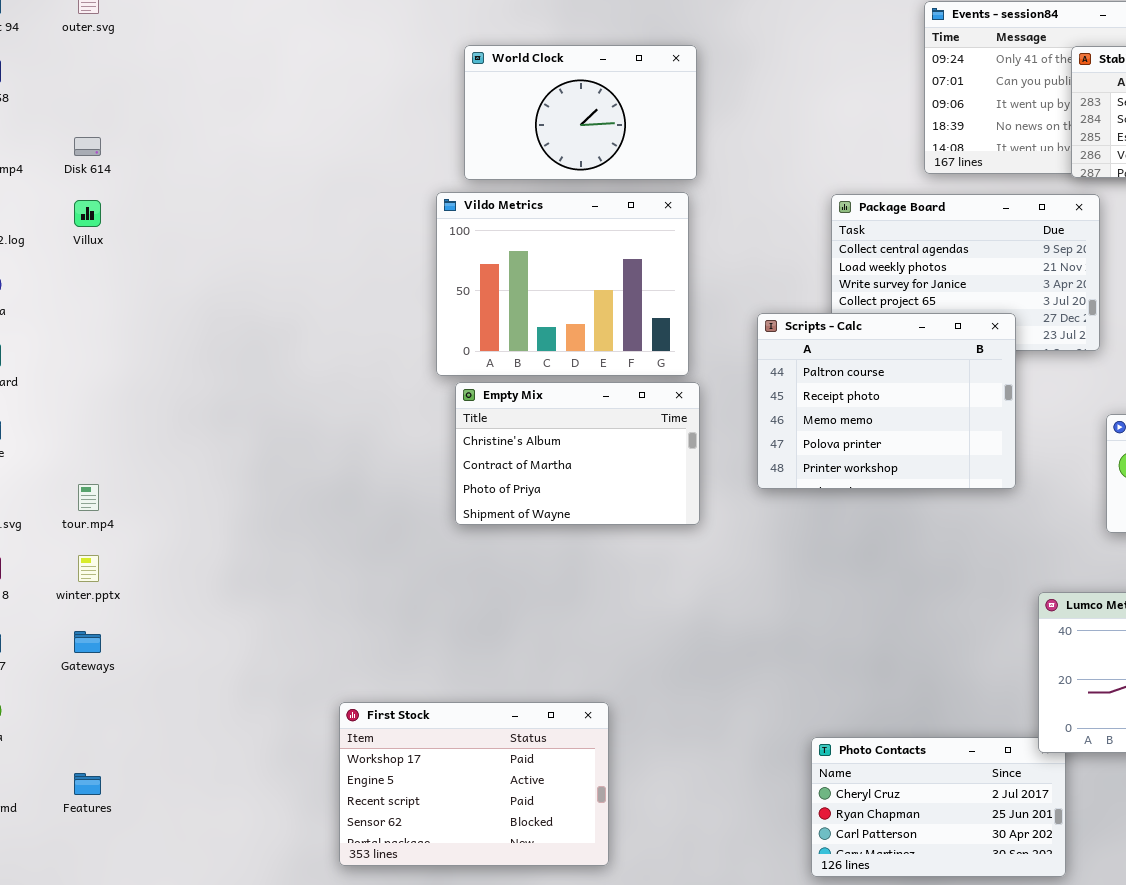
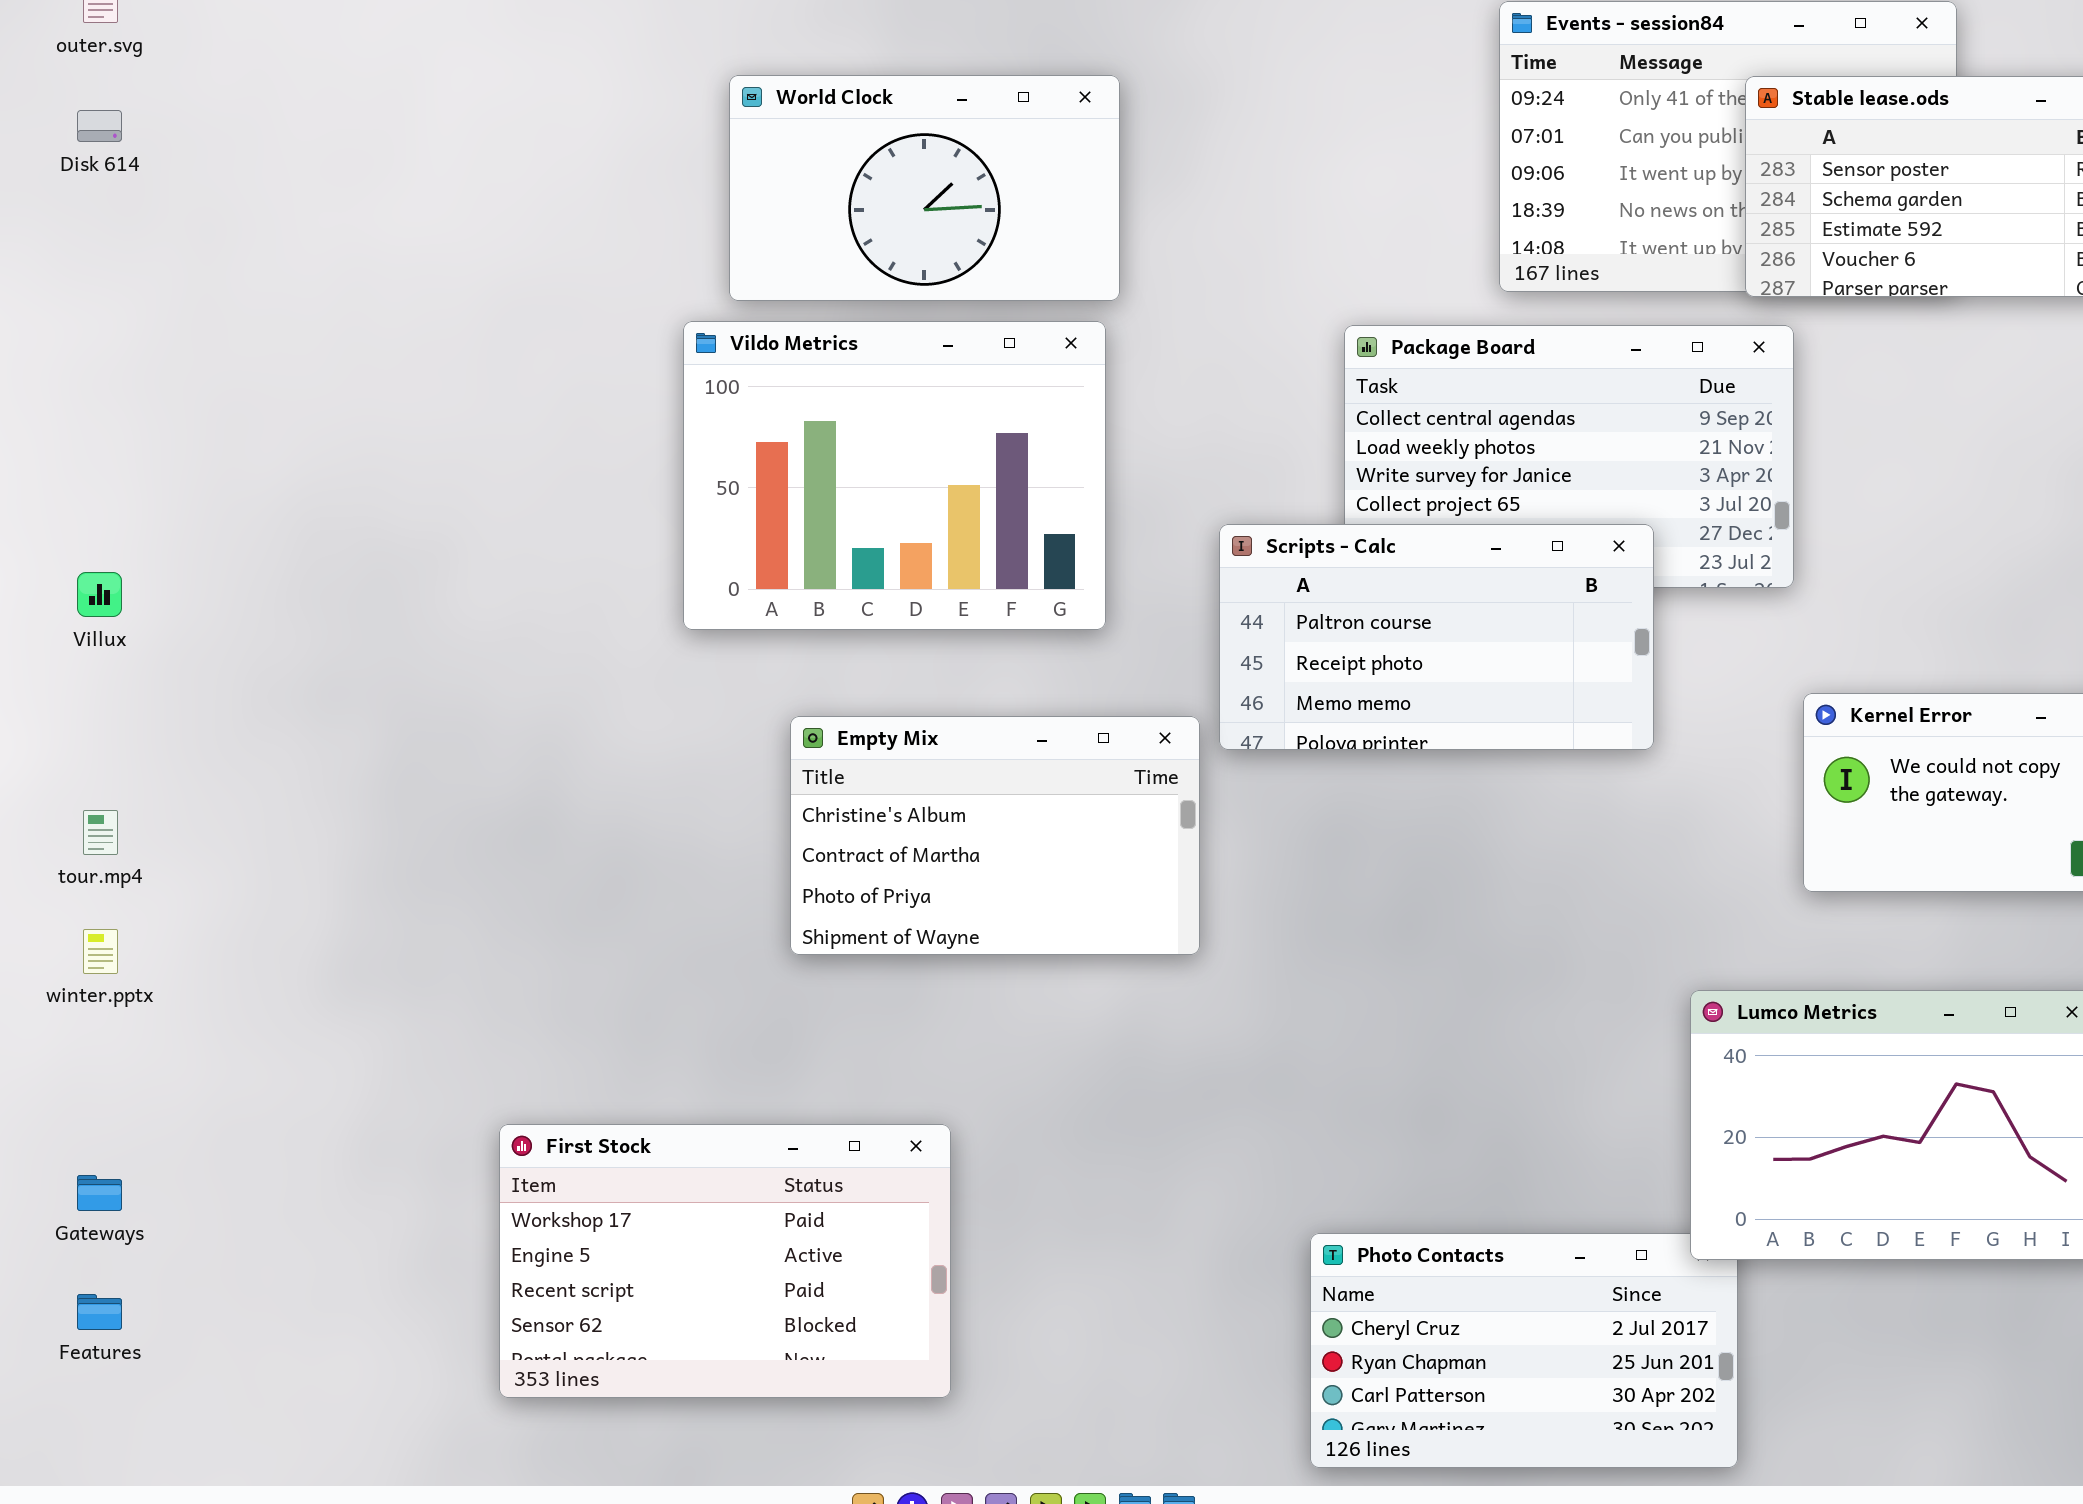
Disk 614: [74,137,101,156] -> [77,110,122,142], moved
Villux: [74,200,101,227] -> [77,572,122,617], moved
Scripts - Calc: [757,313,1016,489] -> [1219,524,1654,750], resized
Empty Mix: [455,382,700,525] -> [790,716,1200,955], moved
Gateways: [74,631,101,653] -> [77,1175,122,1211], moved
First Stock: [339,702,609,866] -> [499,1124,951,1398], moved

